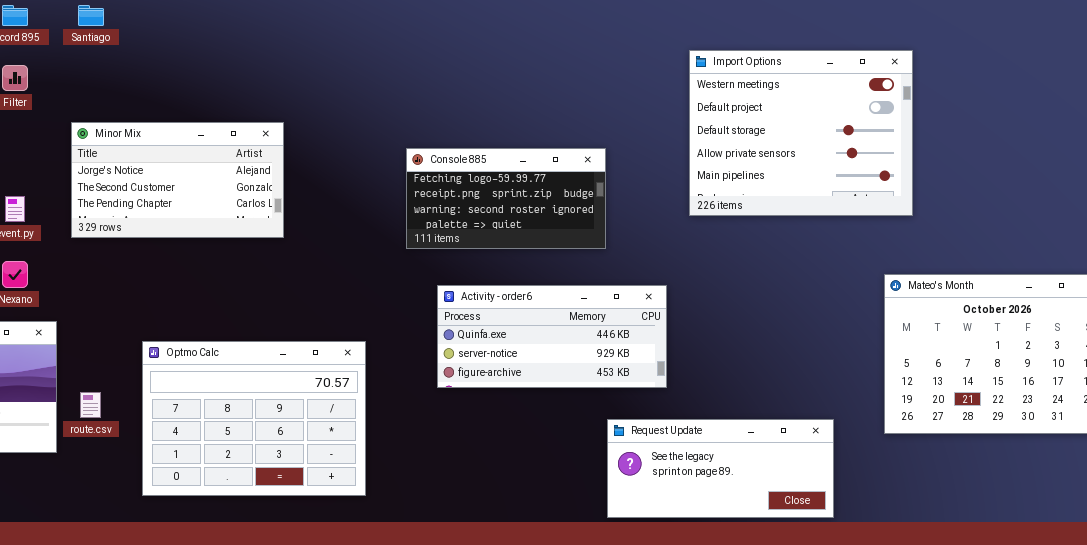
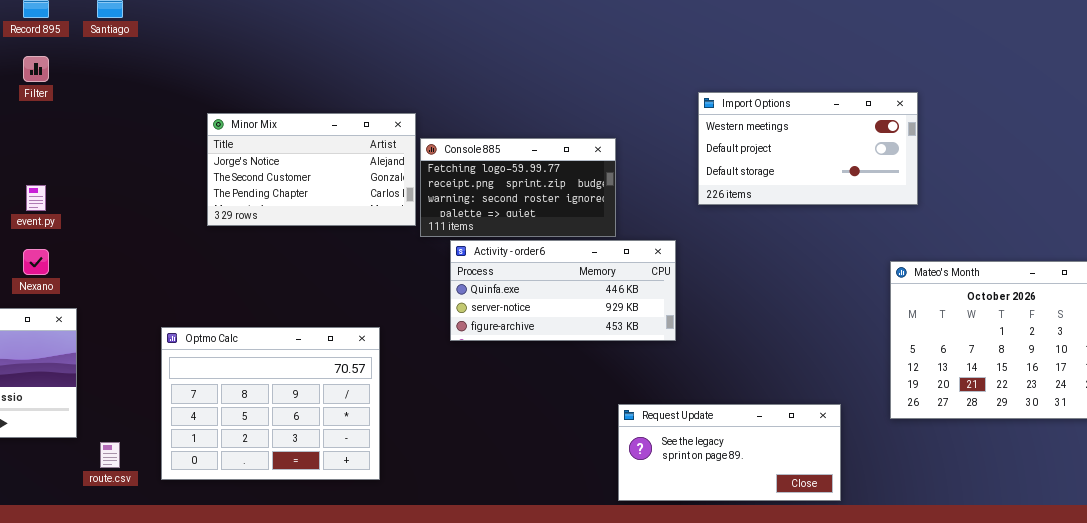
Import Options: [689,50,913,216] -> [698,92,918,205], resized
Minor Mix: [71,122,284,238] -> [207,113,416,226], moved
Activity - order6: [437,285,667,388] -> [450,240,676,341], moved
route.csv: [80,392,101,418] -> [100,442,120,468], moved

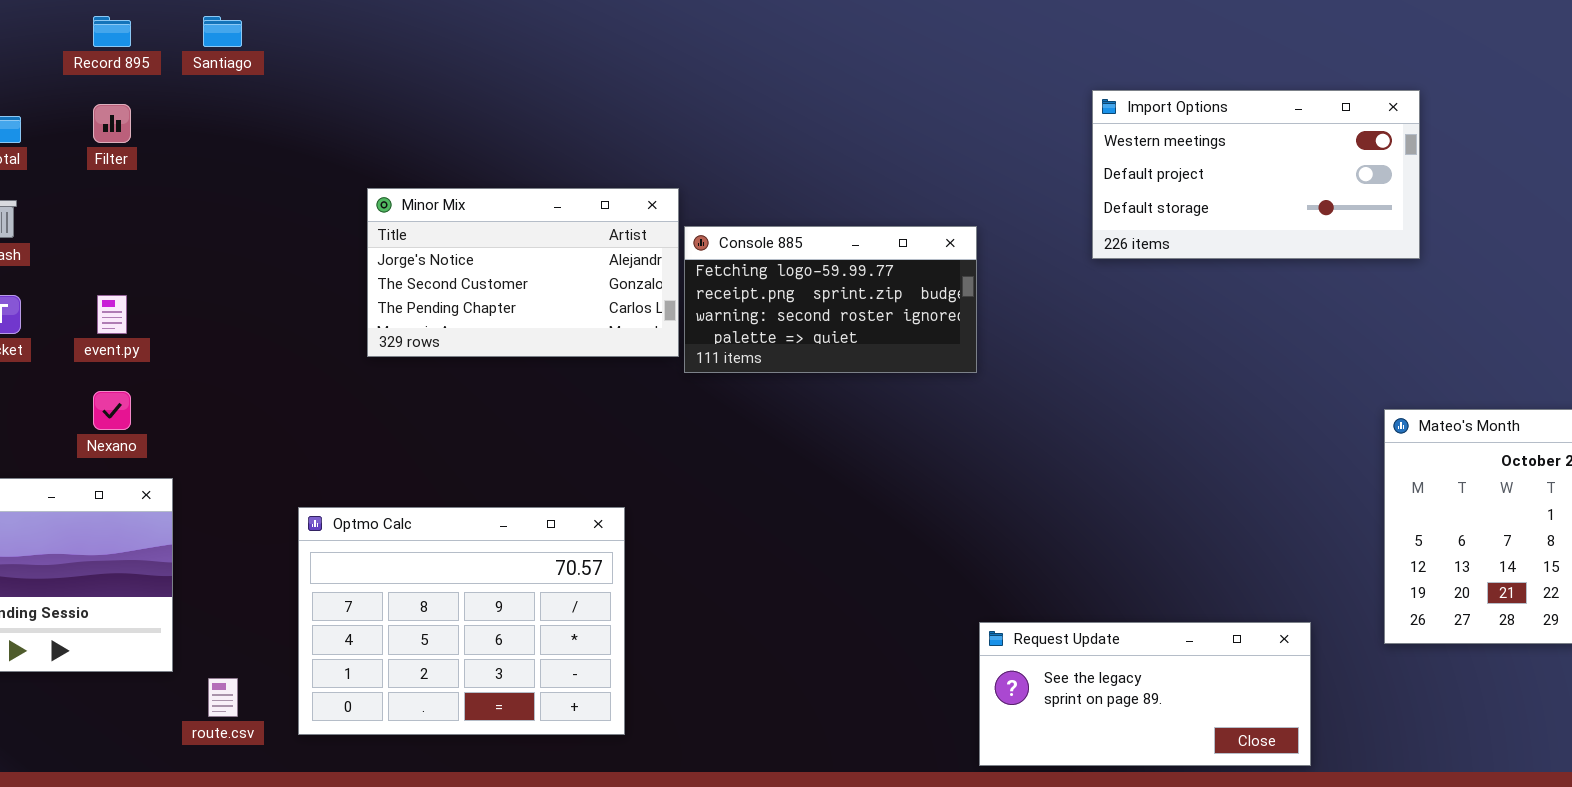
Import Options: [698,92,918,205] -> [1092,90,1420,259], moved
Activity - order6: [450,240,676,341] -> none, closed

